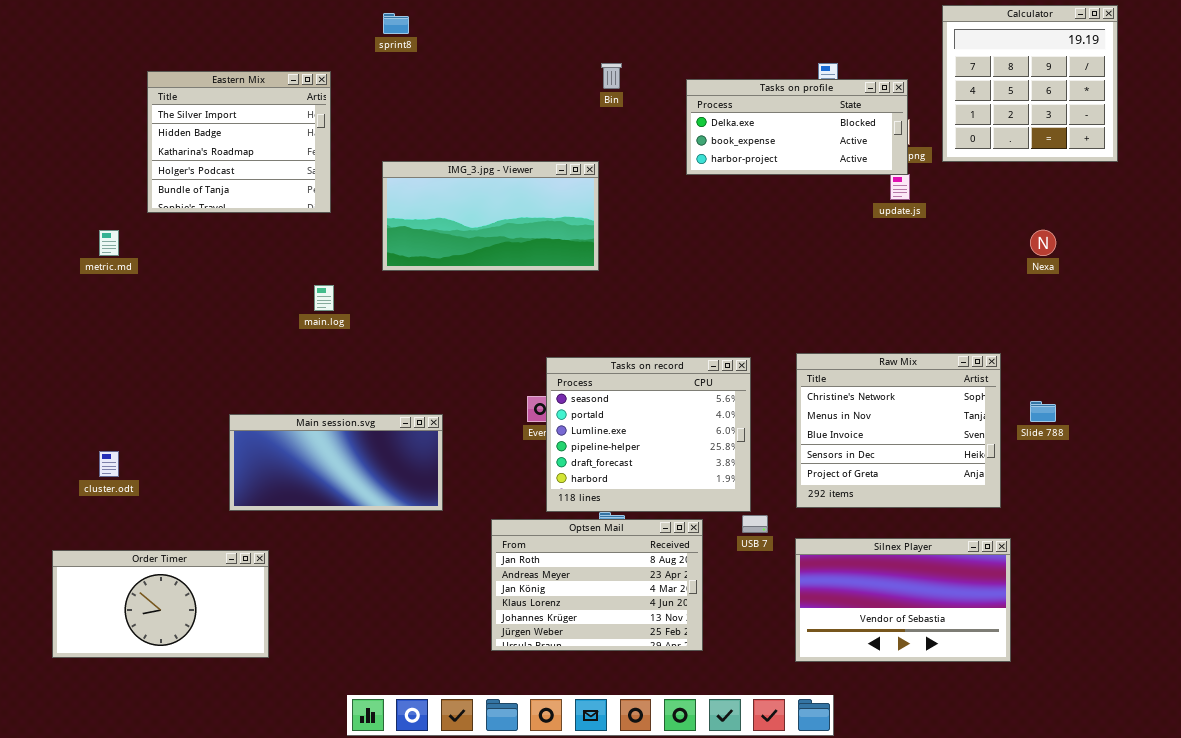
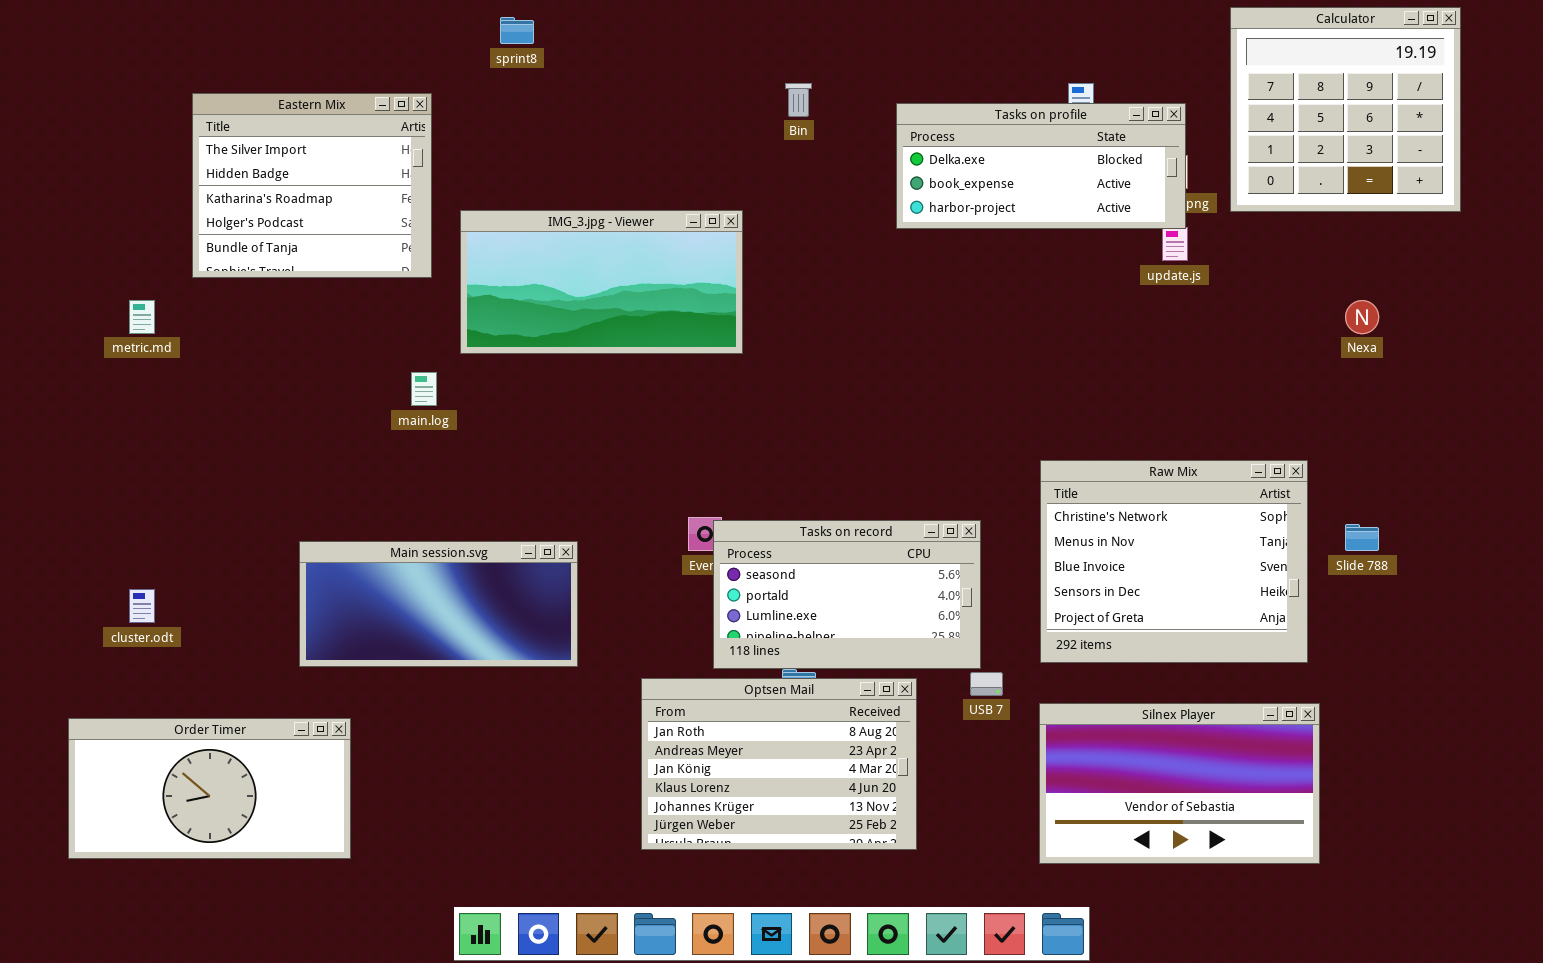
IMG_3.jpg - Viewer: [382,161,599,271] -> [460,210,743,354], moved
Tasks on record: [546,357,751,512] -> [713,520,981,669], resized

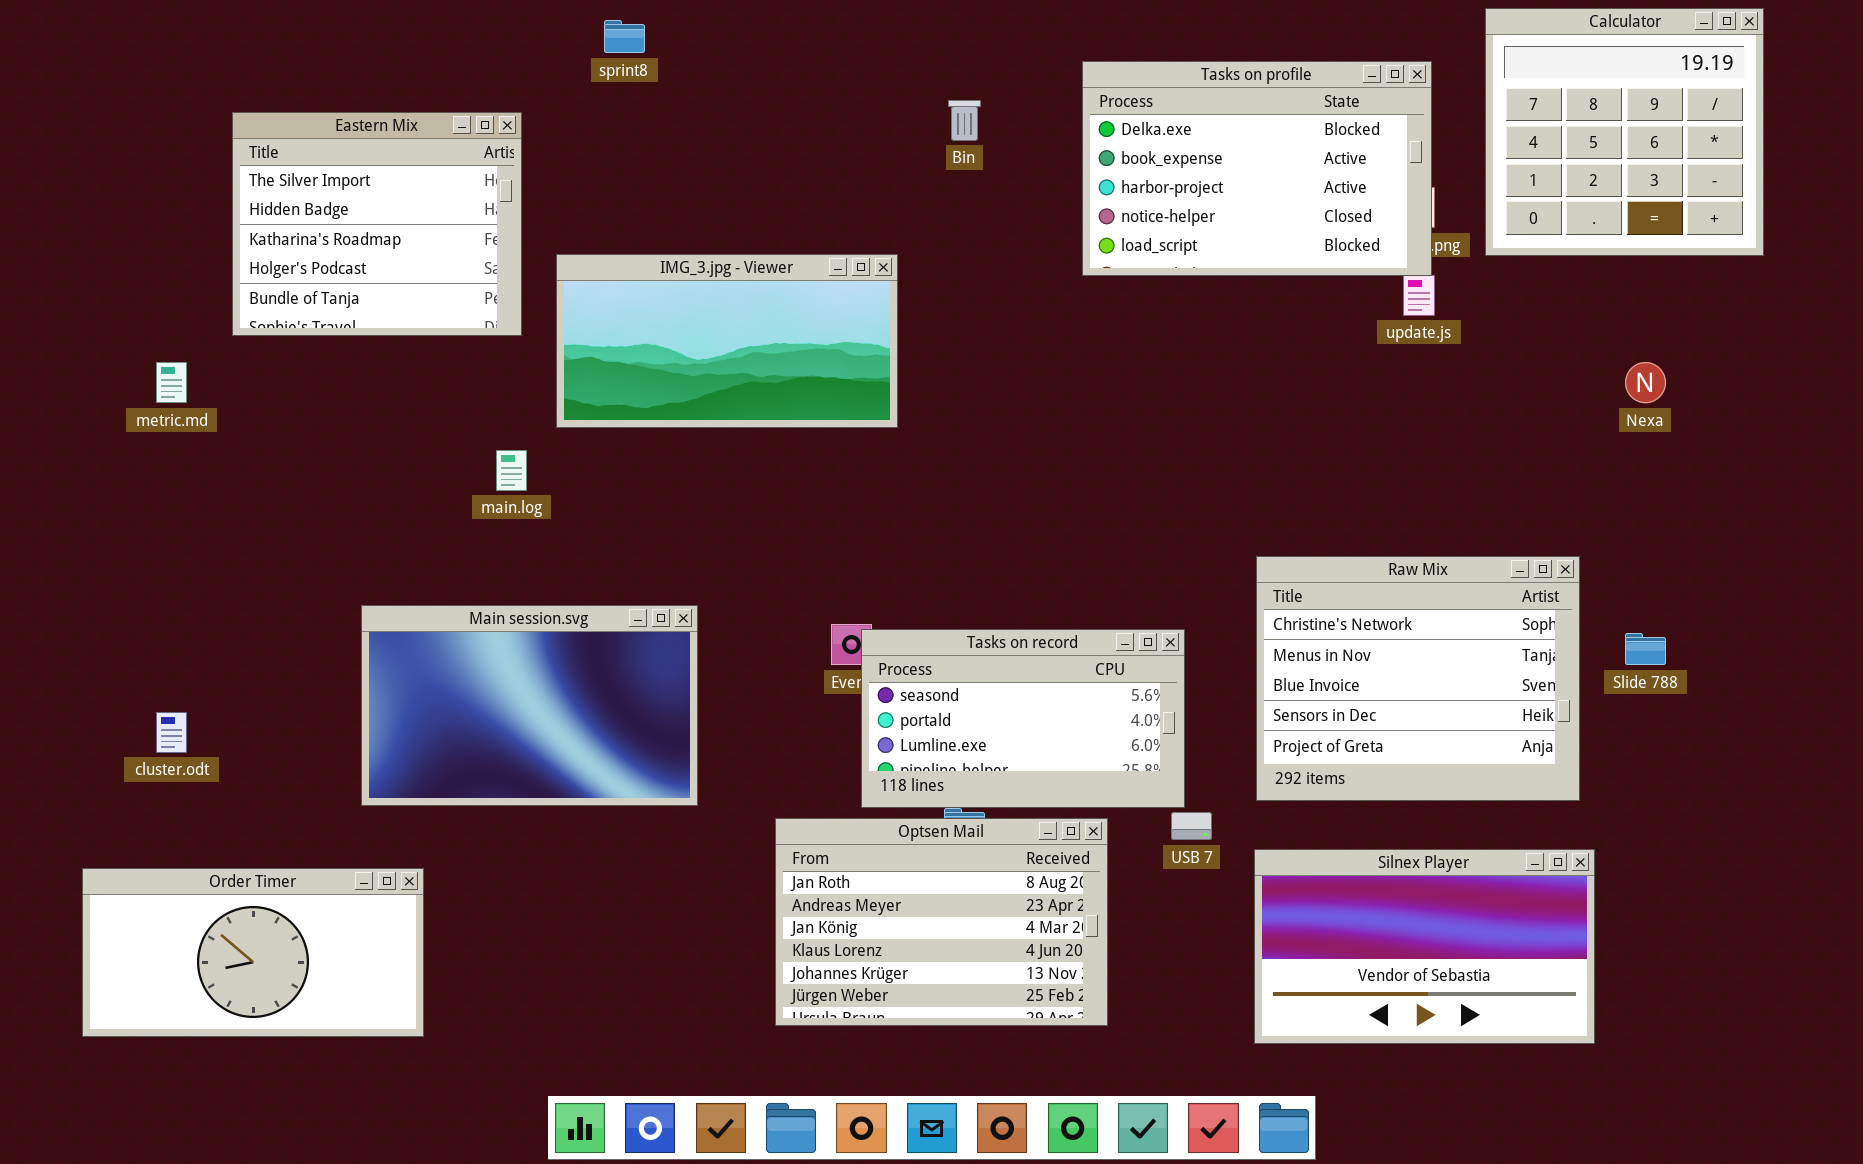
Tasks on profile: [896,103,1186,229] -> [1082,61,1432,276], resized
Main session.svg: [299,541,578,667] -> [361,605,698,806], resized

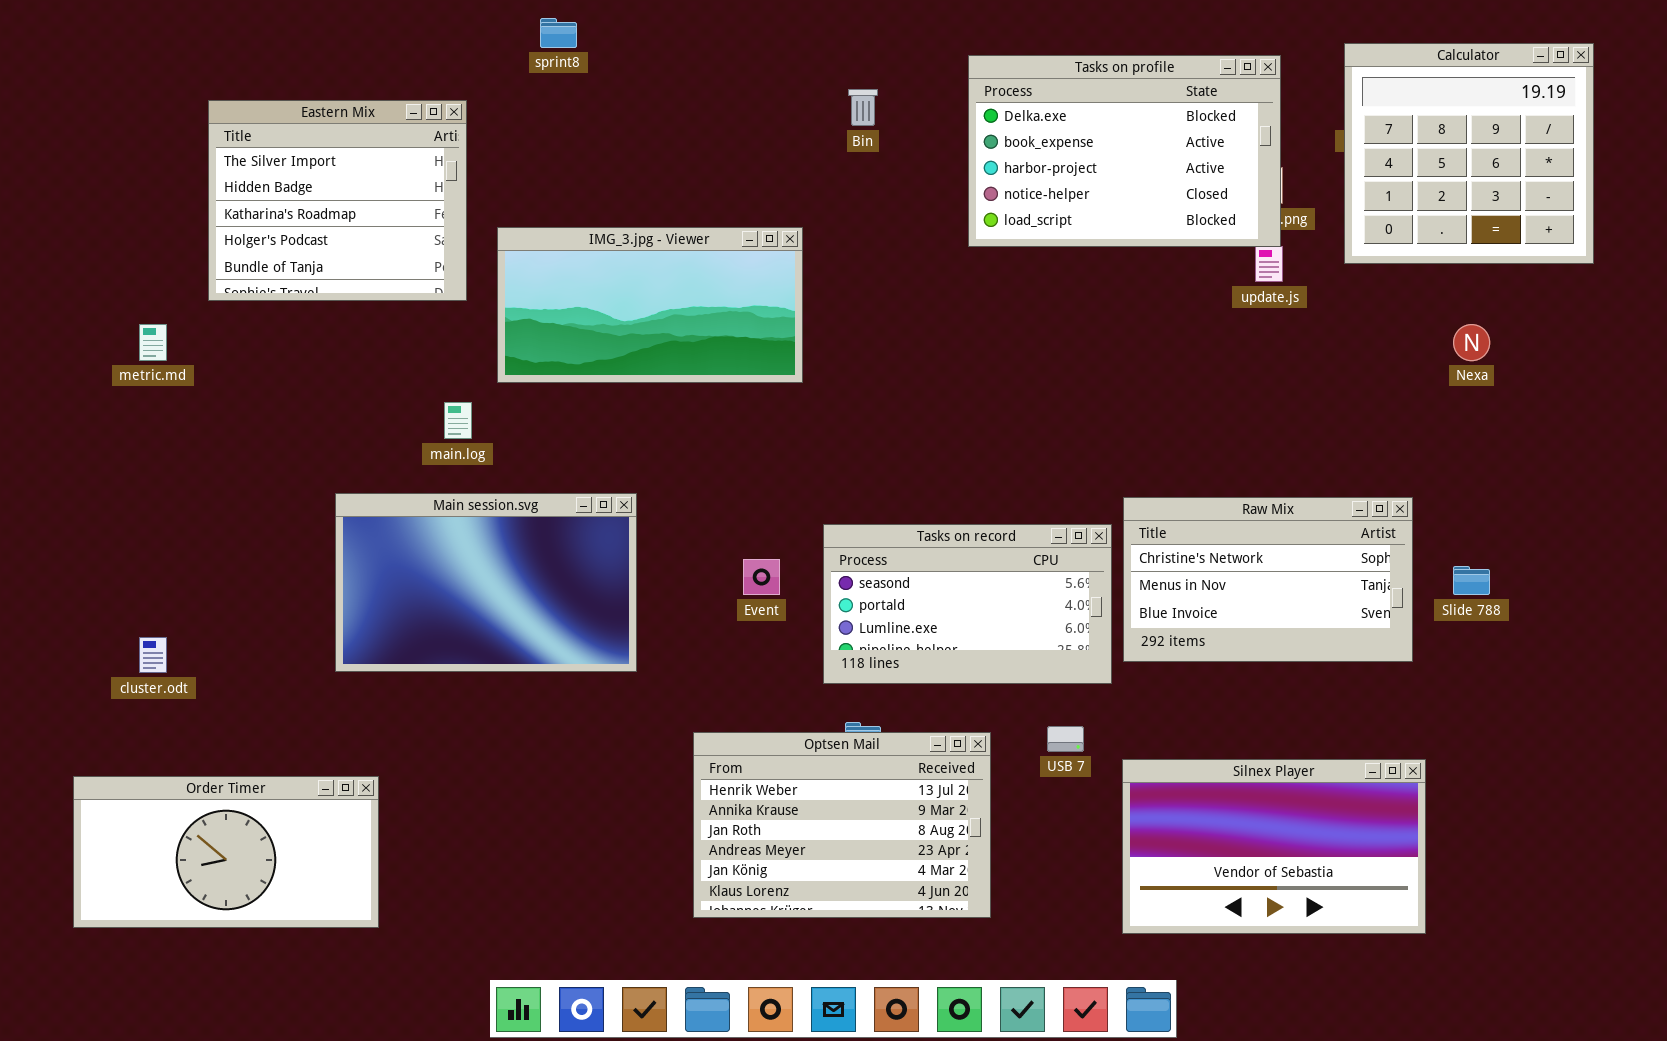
Calculator: [1485,8,1764,256] -> [1344,43,1594,264], moved
Raw Mix: [1256,556,1580,801] -> [1123,497,1413,662], resized
Main session.svg: [361,605,698,806] -> [335,493,637,672], moved
Tasks on record: [861,629,1185,808] -> [823,524,1112,684], moved
Optsen Mail: [775,818,1108,1026] -> [693,732,991,918], scrolled up 2 rows

